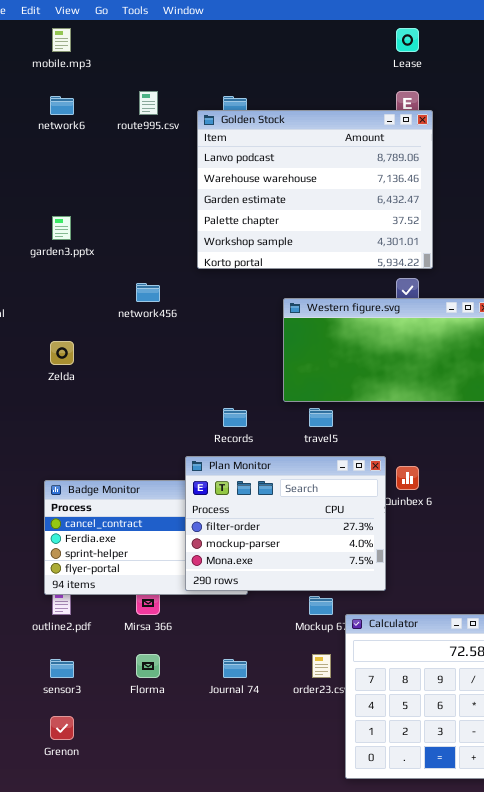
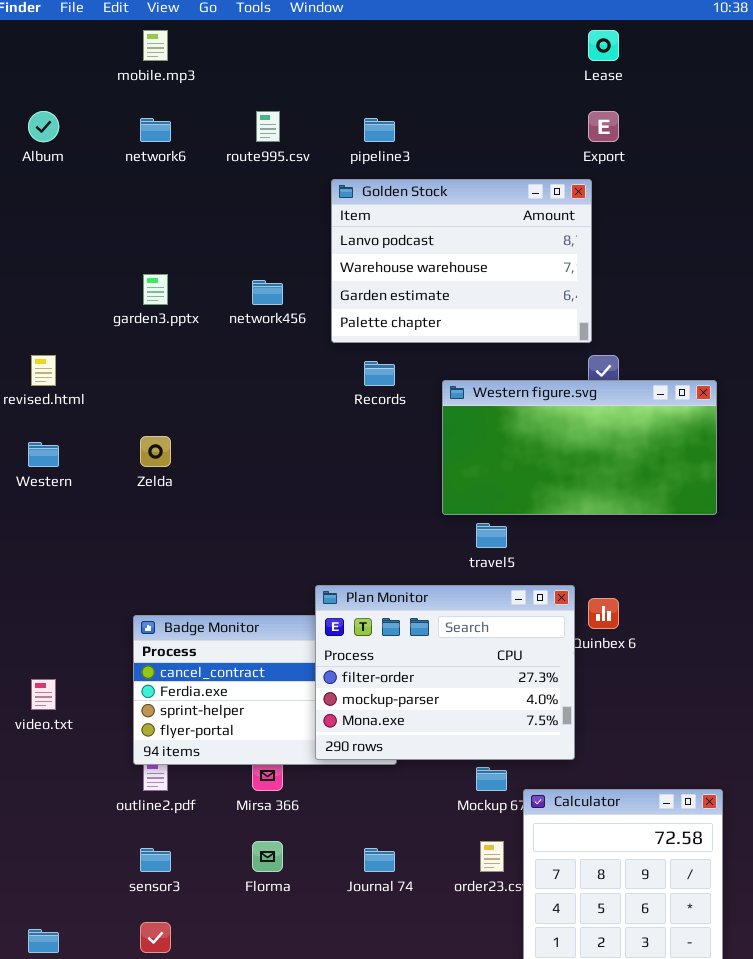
Golden Stock: [197,110,433,269] -> [331,179,592,343], resized
network456: [136,283,160,302] -> [252,280,283,305], moved
Records: [223,408,247,427] -> [364,361,395,386], moved

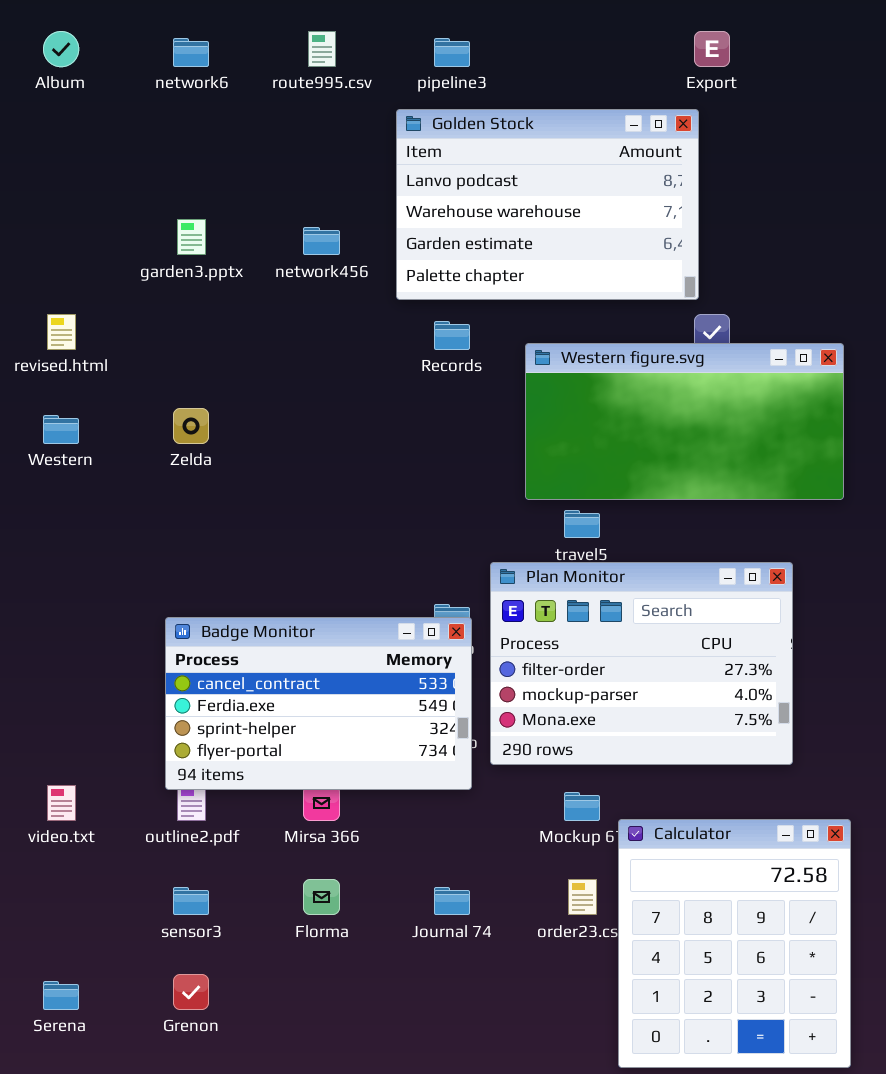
Plan Monitor: [315,585,575,760] -> [490,562,793,765], moved
video.txt: [31,679,56,710] -> [47,785,76,821], moved

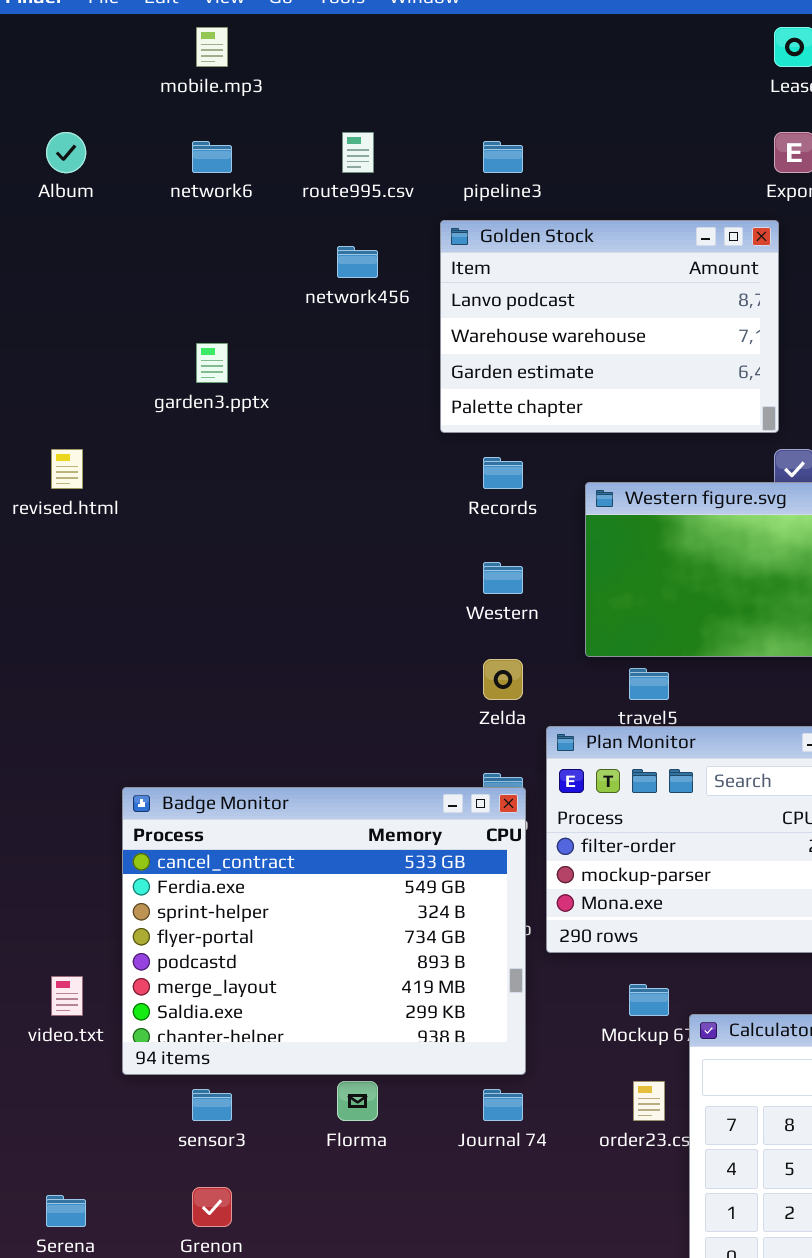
network456: [303,227,340,255] -> [337,246,378,278], moved
Zelda: [173,408,209,444] -> [483,659,523,700], moved
Western: [43,415,79,444] -> [483,562,523,594], moved
Badge Monitor: [165,617,472,790] -> [122,787,526,1075], resized

